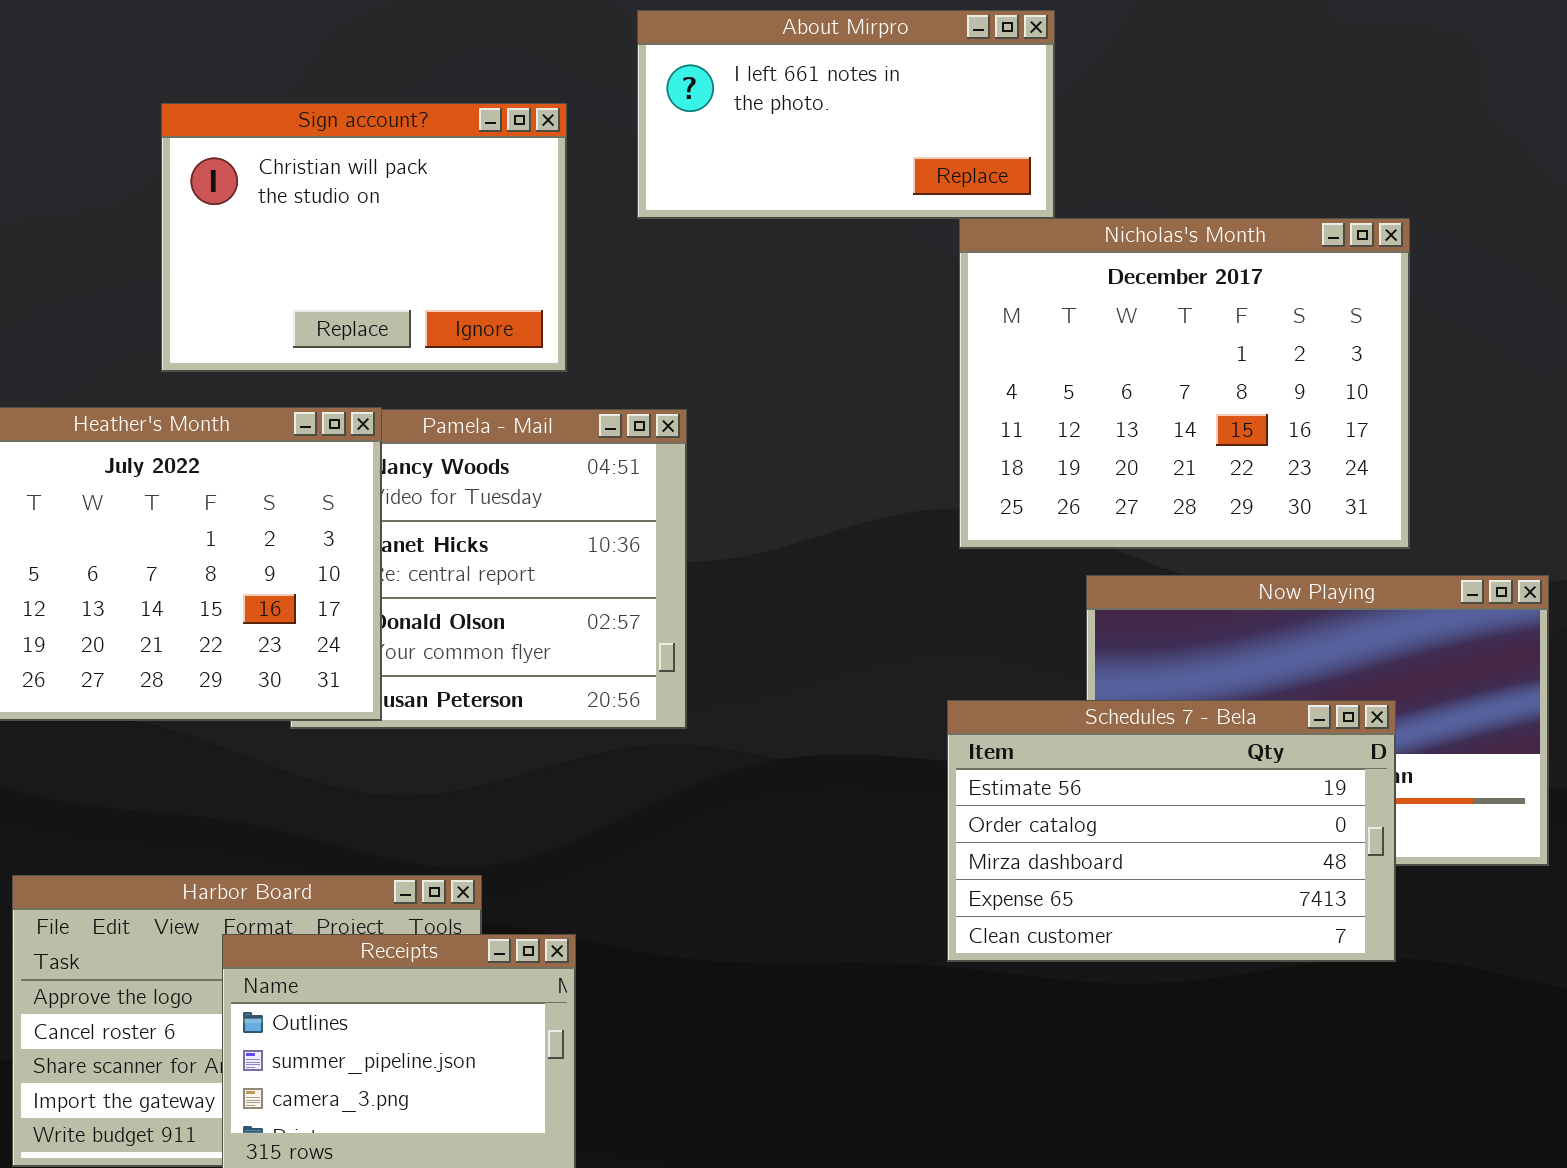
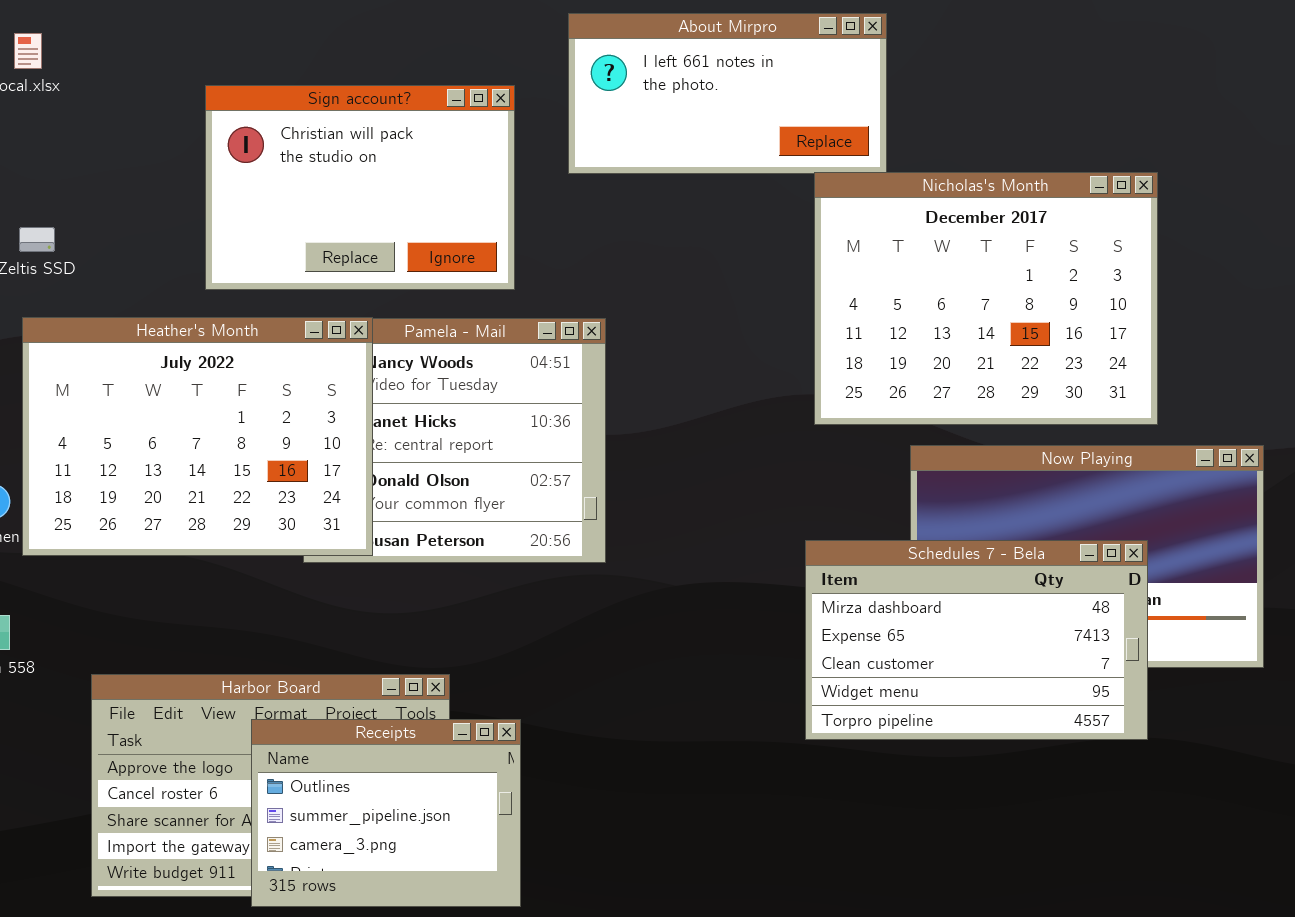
Schedules 7 - Bela: [947,700,1396,962] -> [805,540,1148,740], scrolled down 2 rows

